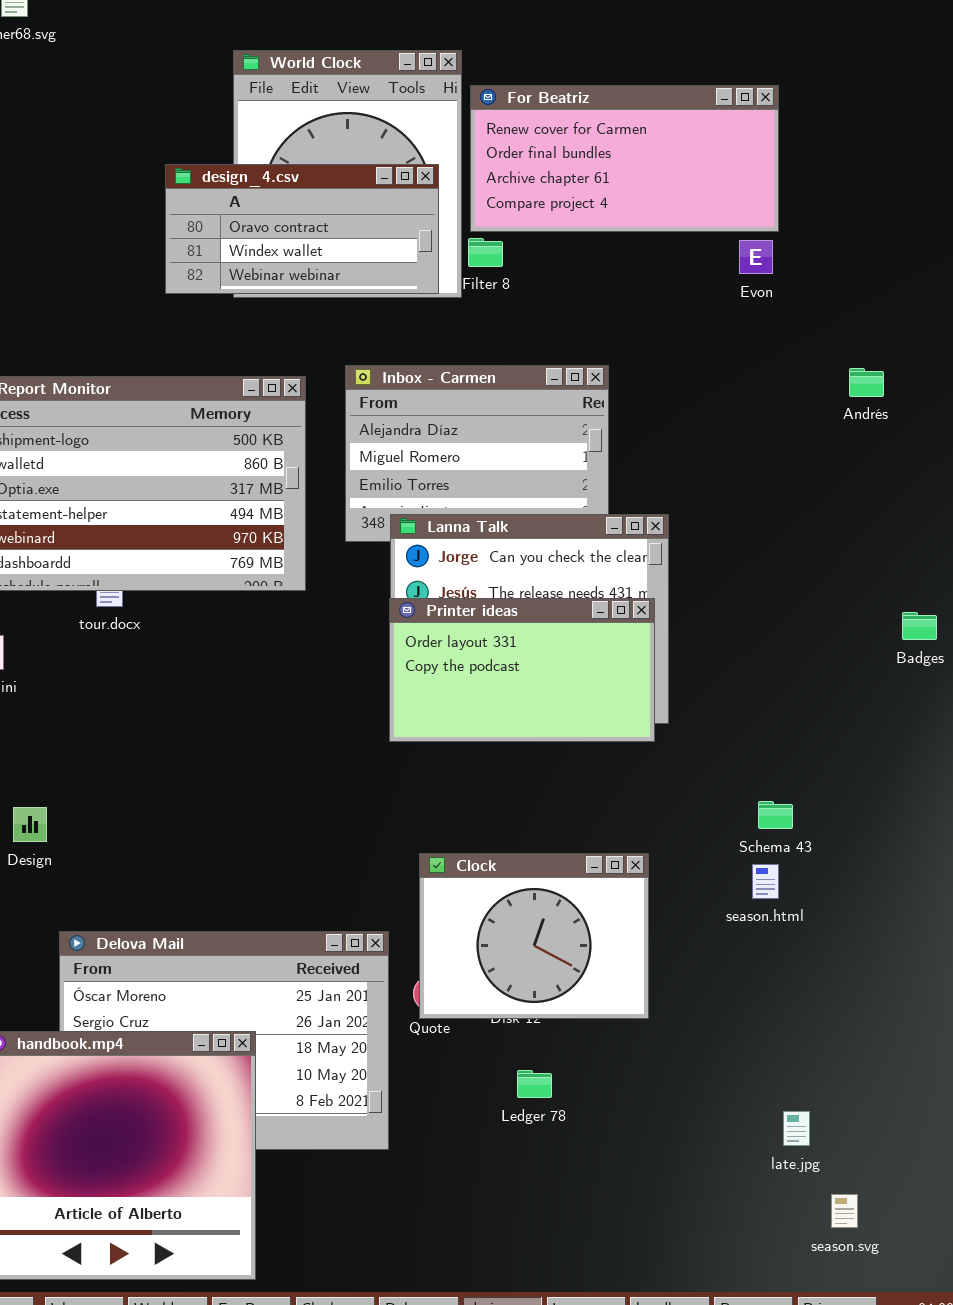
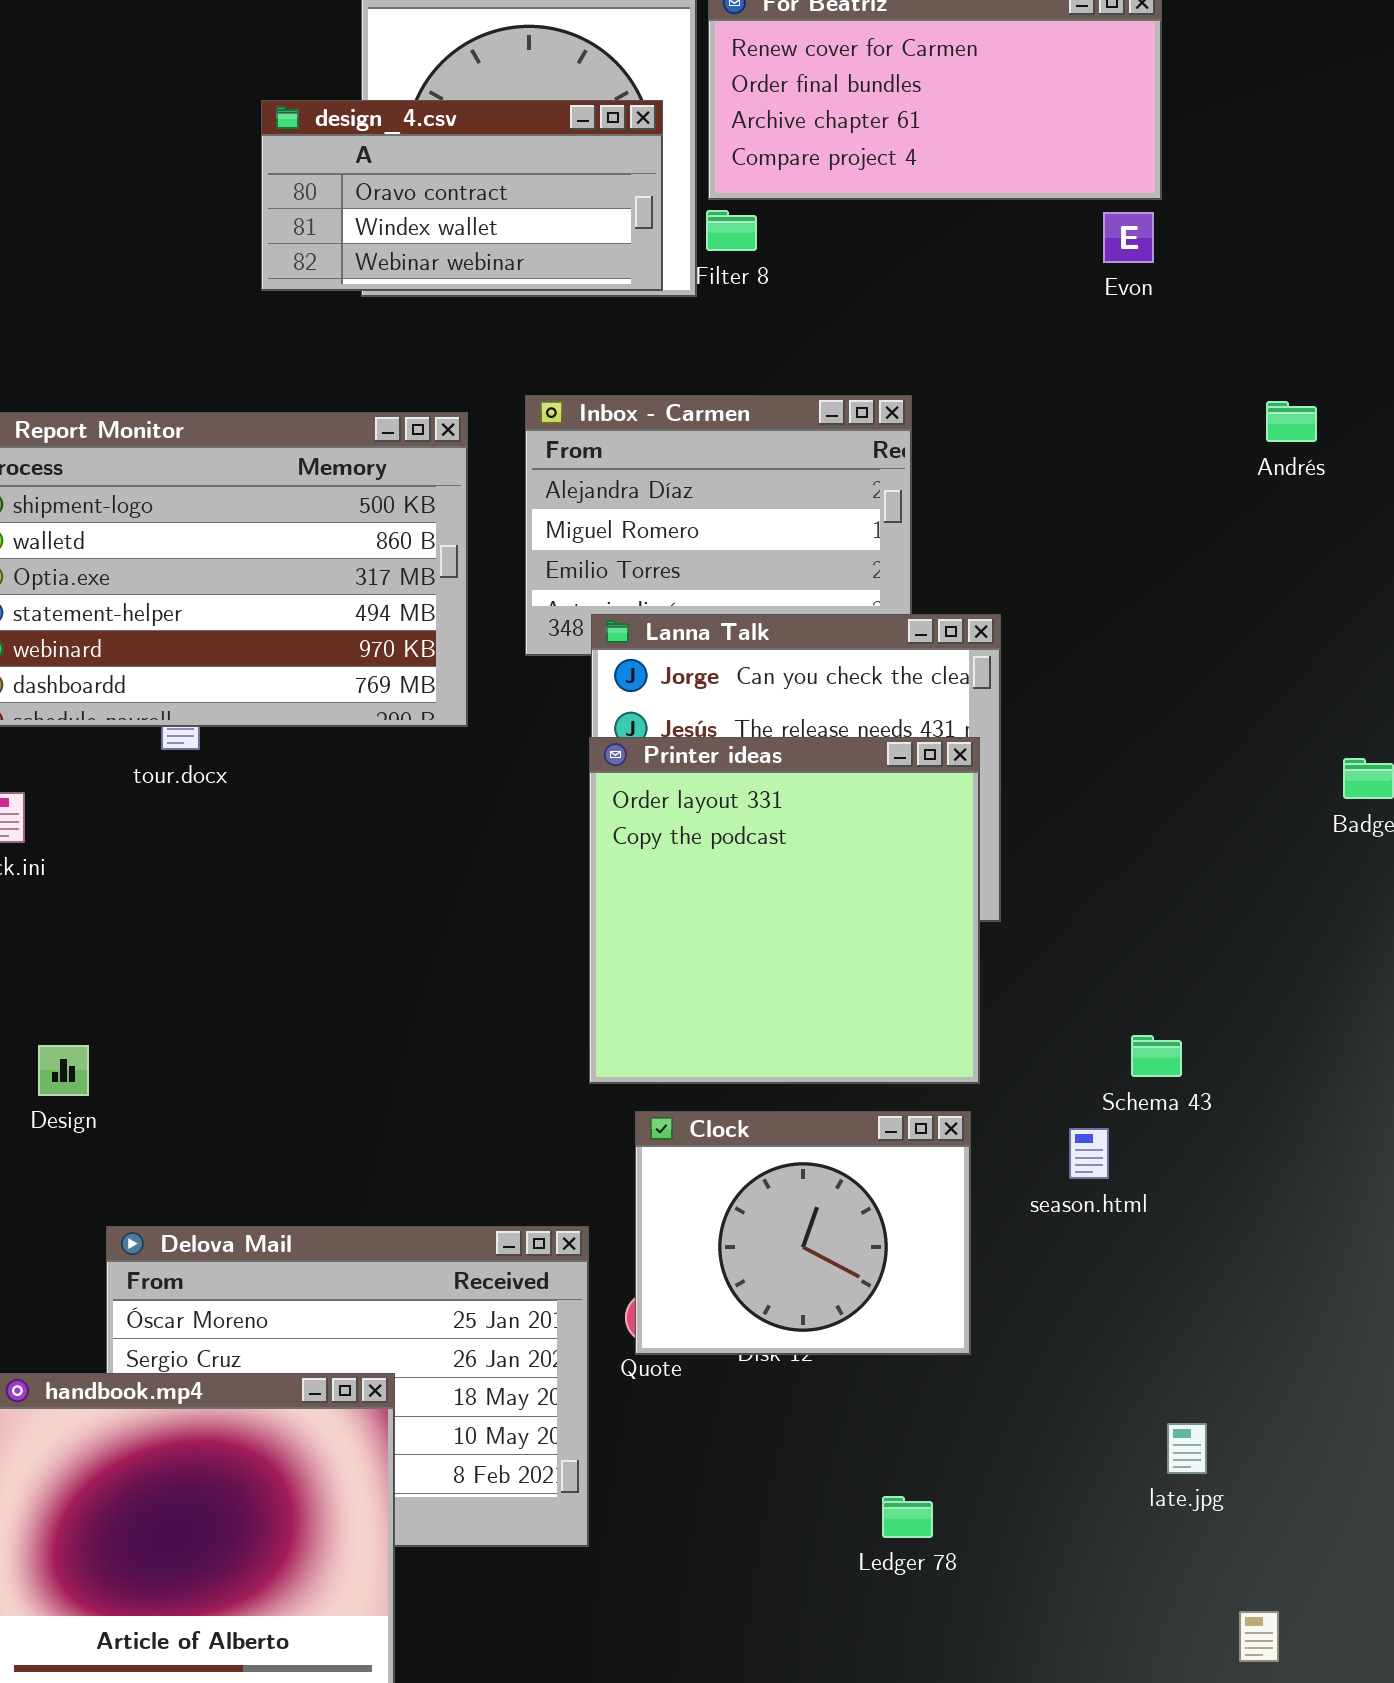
Printer ideas: [389,598,655,742] -> [589,737,980,1084], resized
season.html: [752,864,779,899] -> [1069,1128,1109,1179], moved
Ledger 78: [517,1070,552,1098] -> [882,1496,933,1538], moved
late.jpg: [783,1111,810,1146] -> [1167,1423,1207,1474], moved

